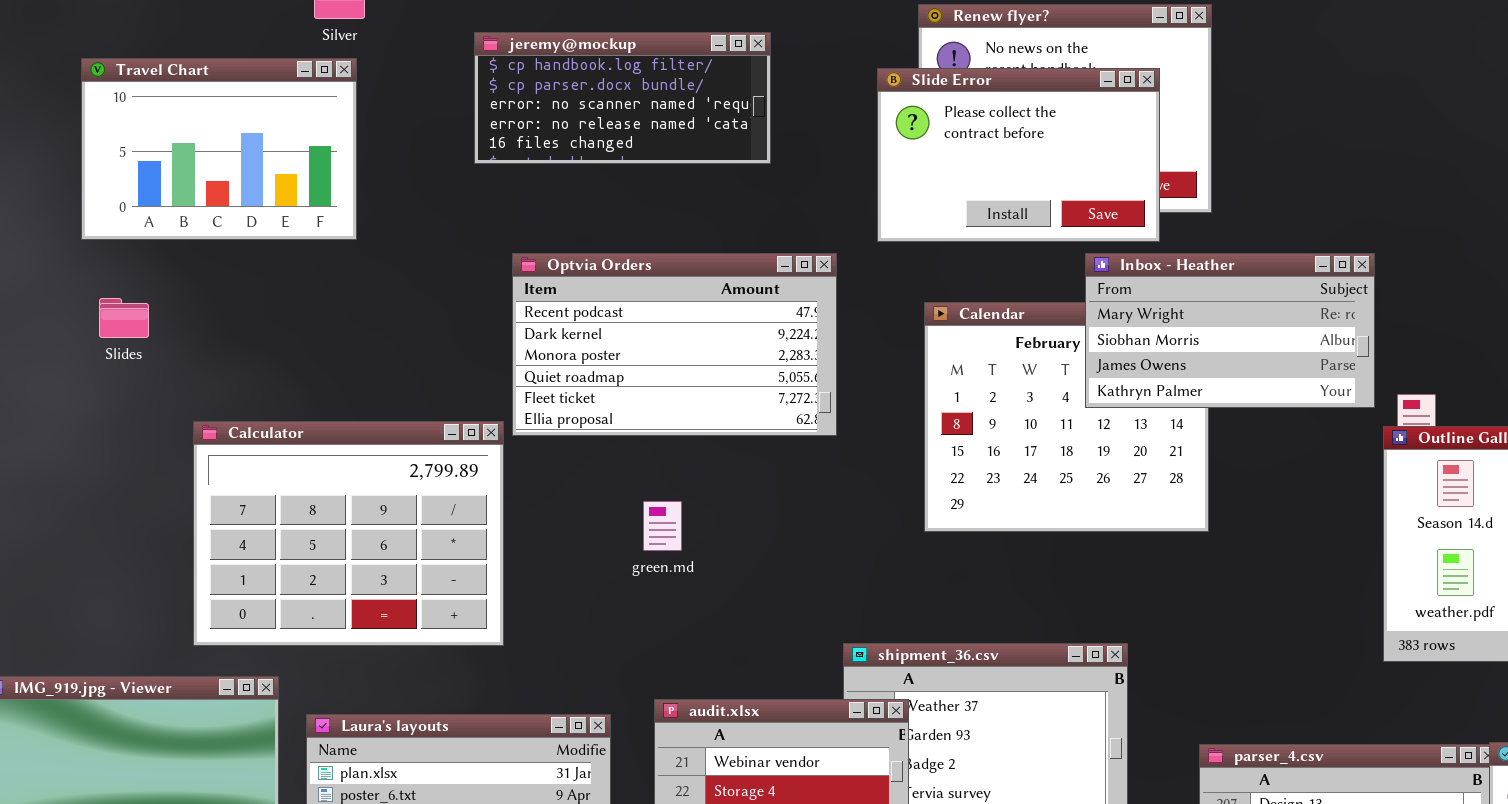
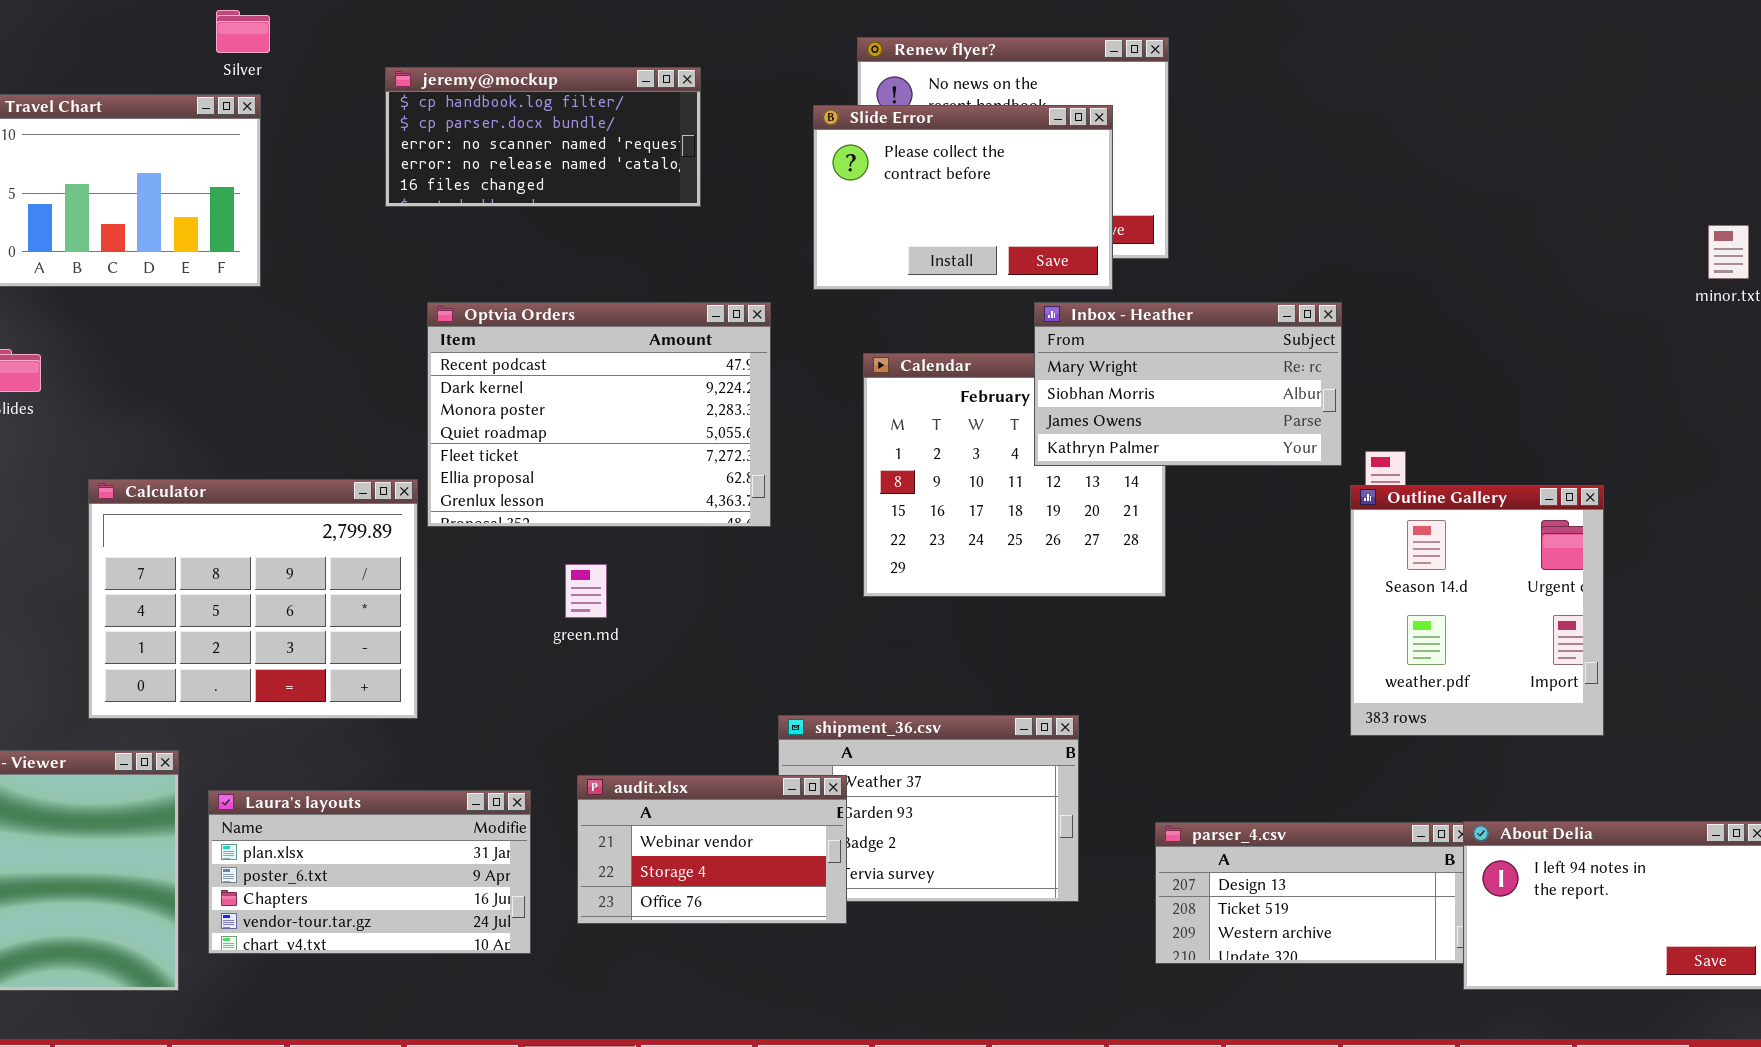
Optvia Orders: [512,253,837,436] -> [427,302,771,527], resized

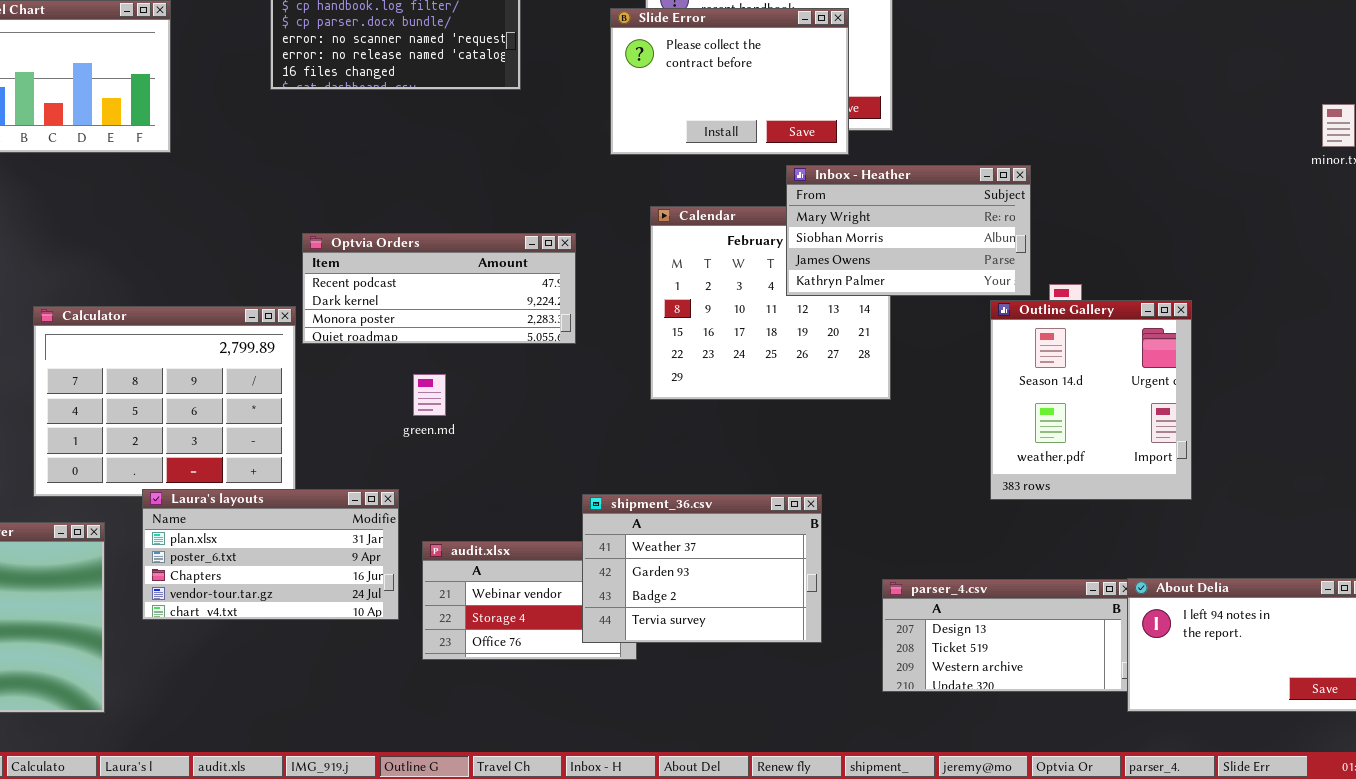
Optvia Orders: [427,302,771,527] -> [302,233,576,344], resized
Outline Gallery: [1350,485,1604,736] -> [990,300,1192,500], moved
shipment_36.csv: [778,715,1079,902] -> [582,494,822,643], raised
Laura's layouts: [208,790,531,954] -> [142,489,399,620], moved

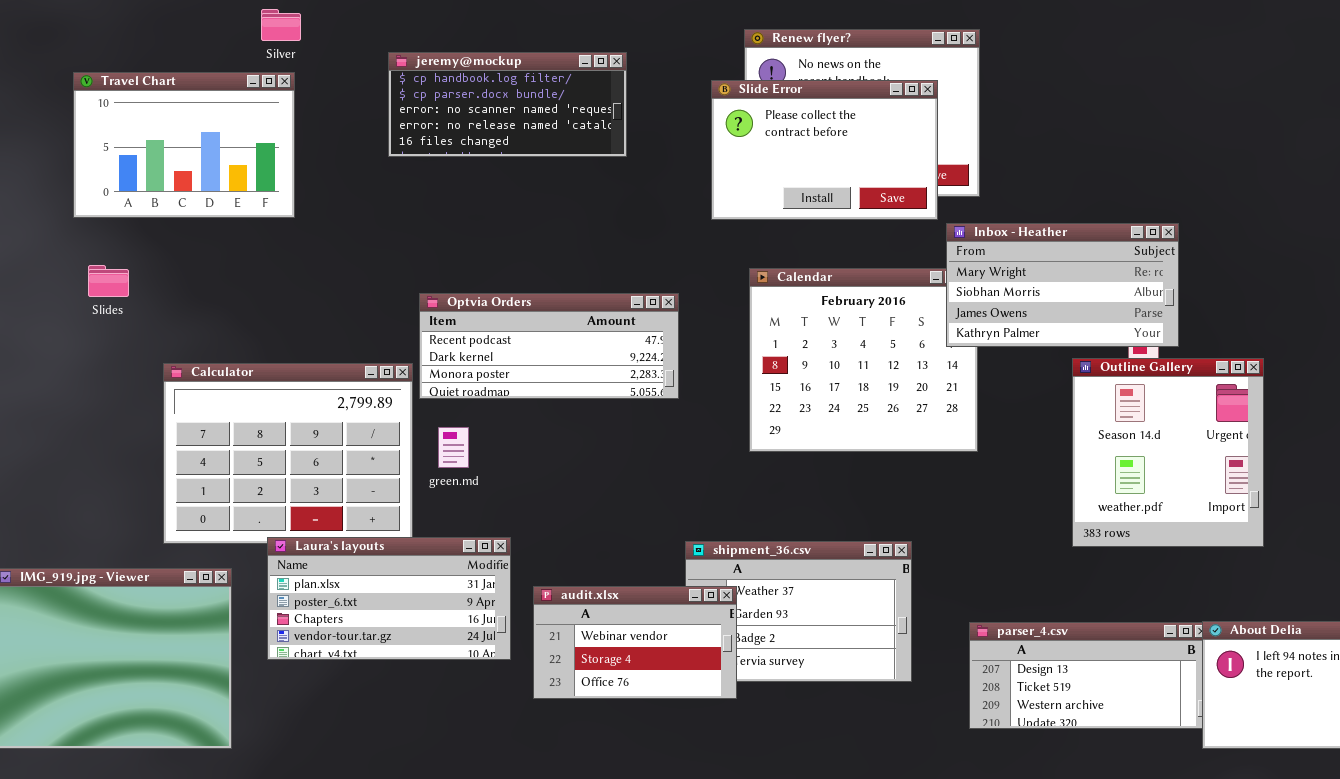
Inbox - Heather: [786,165,1031,296] -> [946,223,1179,347], moved
green.md: [413,374,446,416] -> [438,427,469,468], moved
audit.xlsx: [422,541,637,660] -> [533,586,737,699], raised

